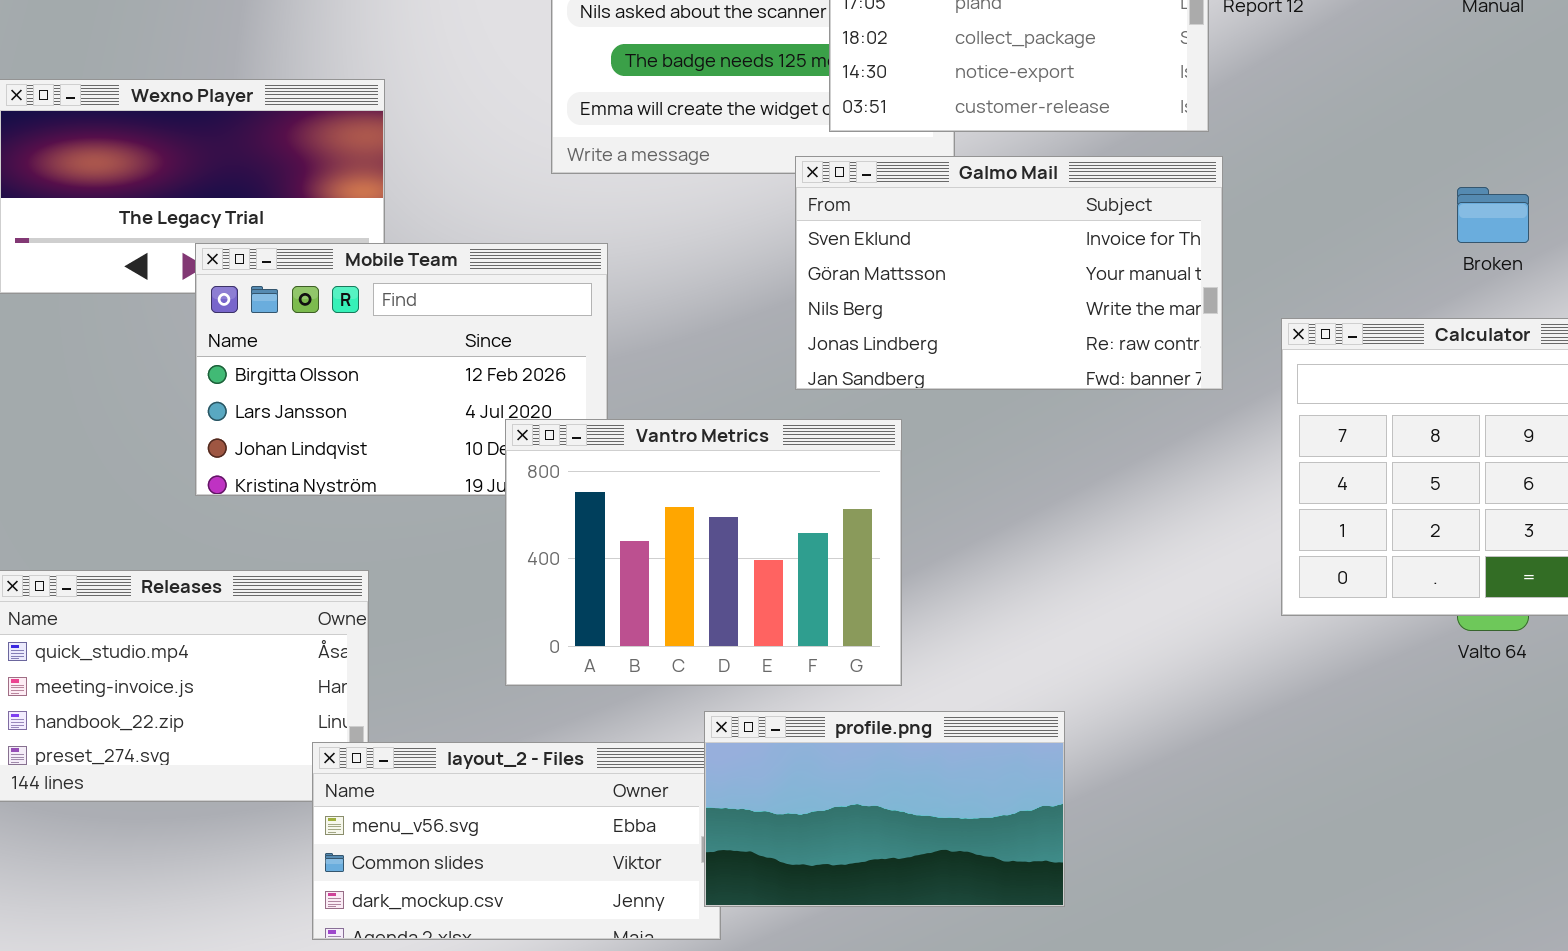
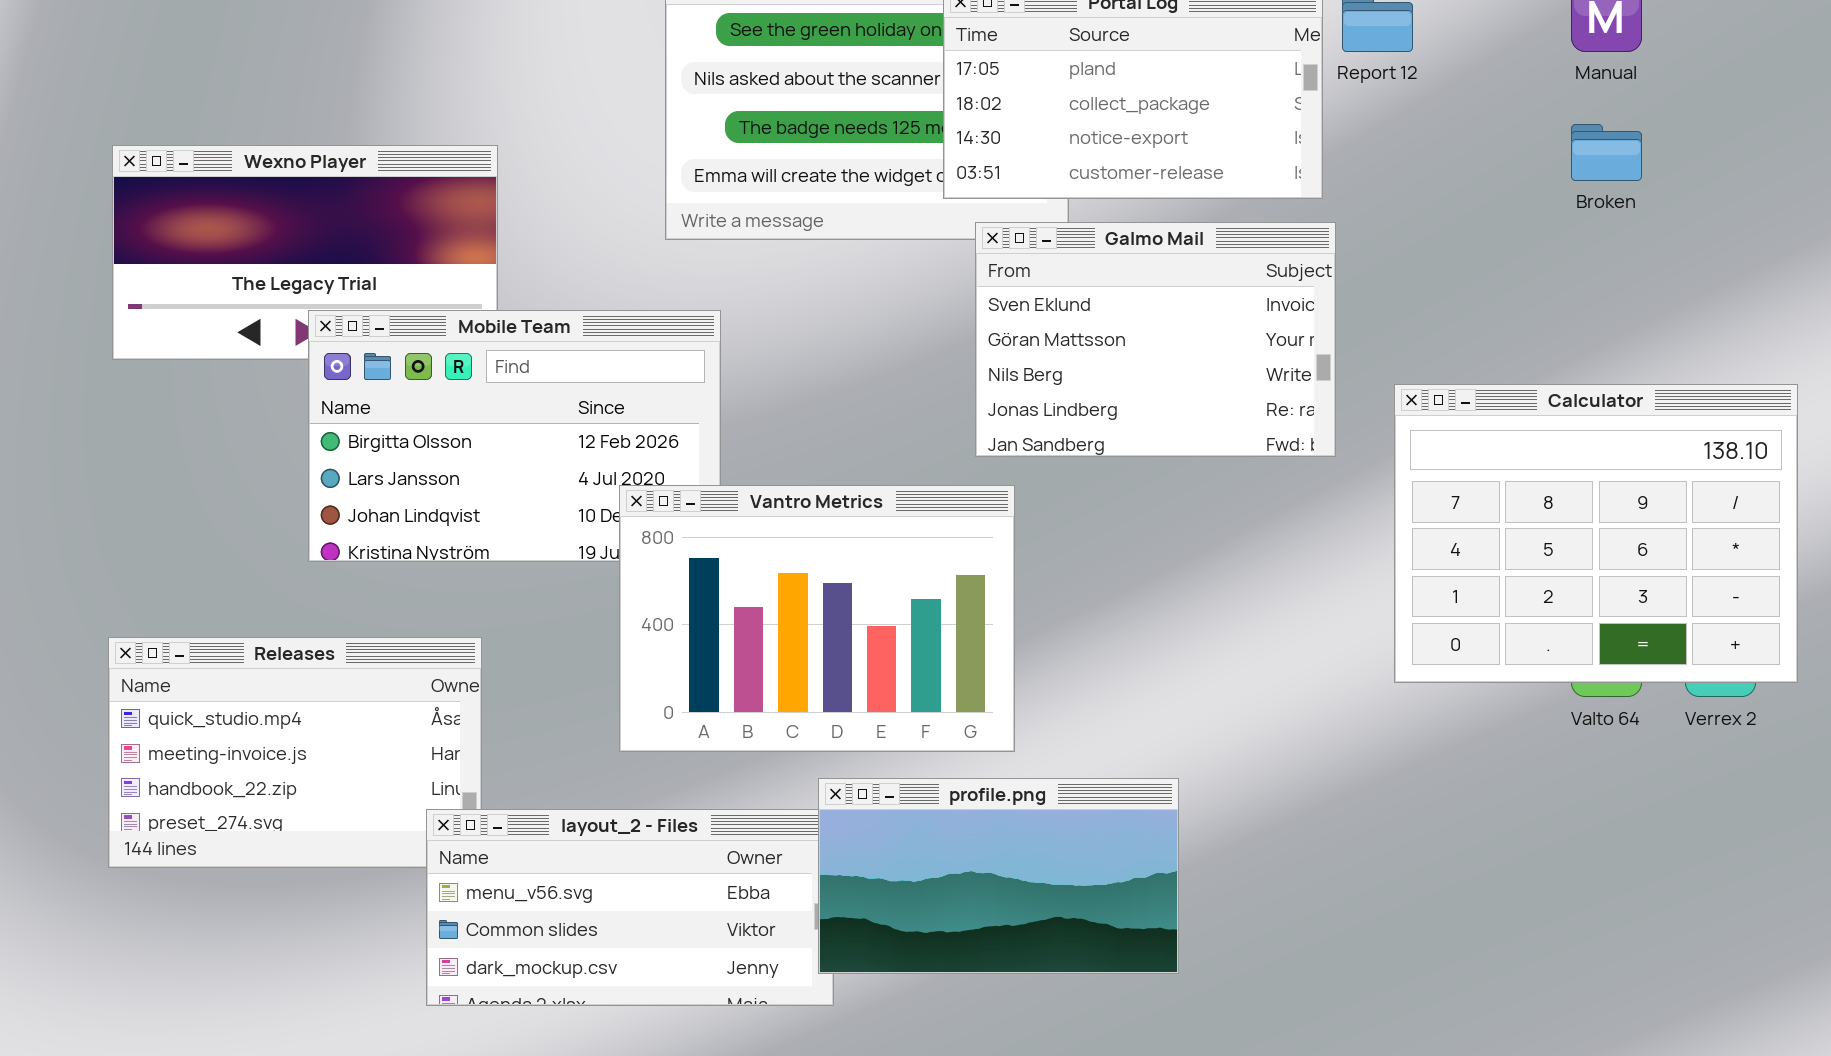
Galmo Mail: [795,156,1223,390] -> [975,222,1336,457], resized
Broken: [1457,187,1529,243] -> [1571,124,1642,181], moved

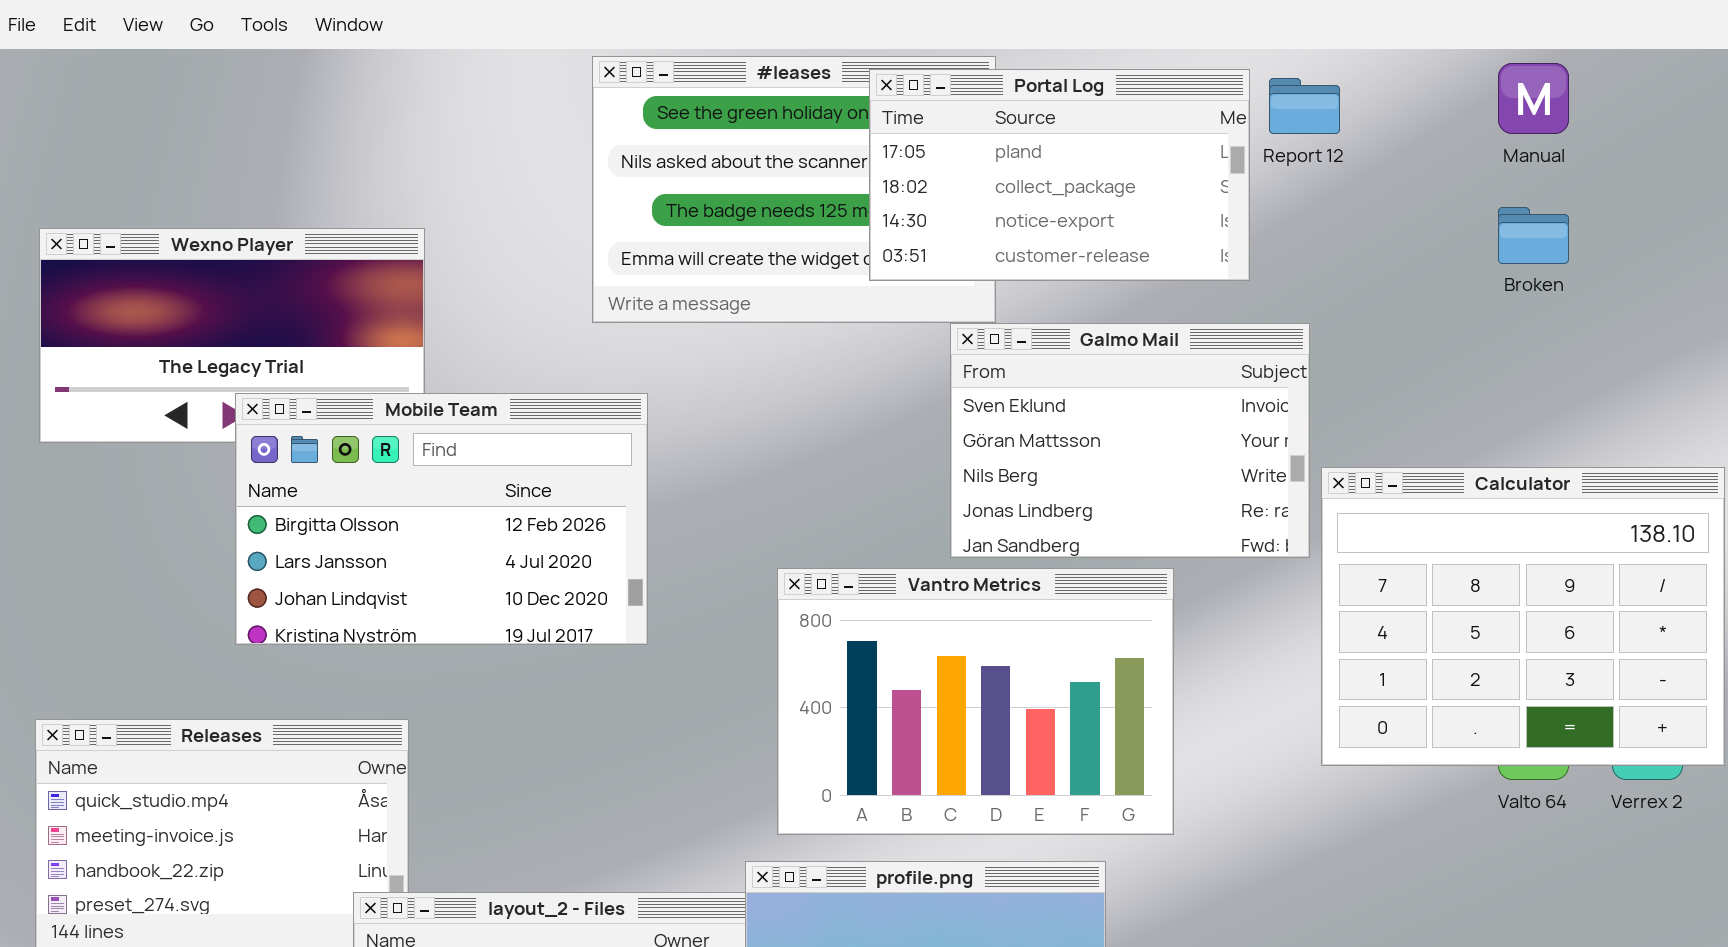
Galmo Mail: [975,222,1336,457] -> [950,323,1310,558], moved
Vantro Metrics: [619,485,1015,752] -> [777,568,1174,835], moved

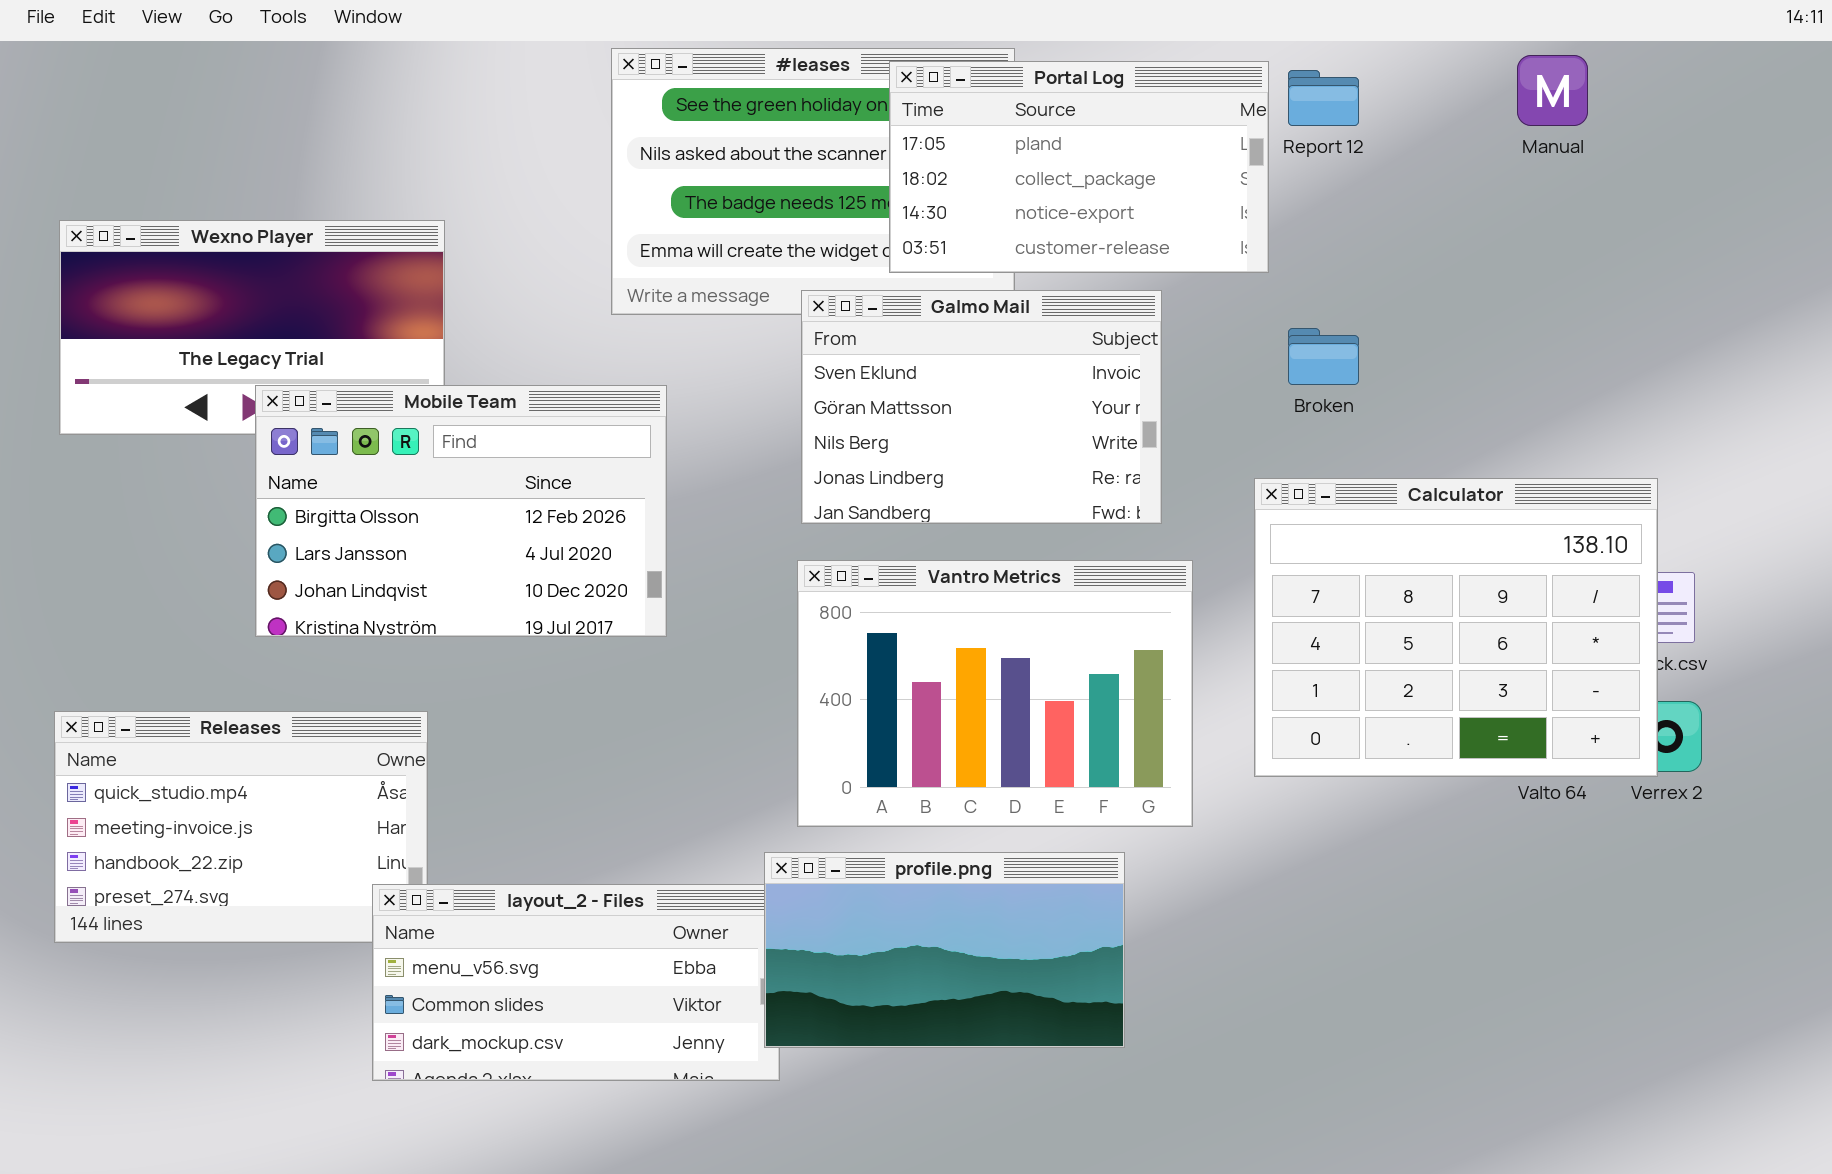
Broken: [1498,207,1569,264] -> [1288,328,1359,385], moved
Galmo Mail: [950,323,1310,558] -> [801,290,1162,524], moved
Calculator: [1321,467,1725,766] -> [1254,478,1658,777], moved

